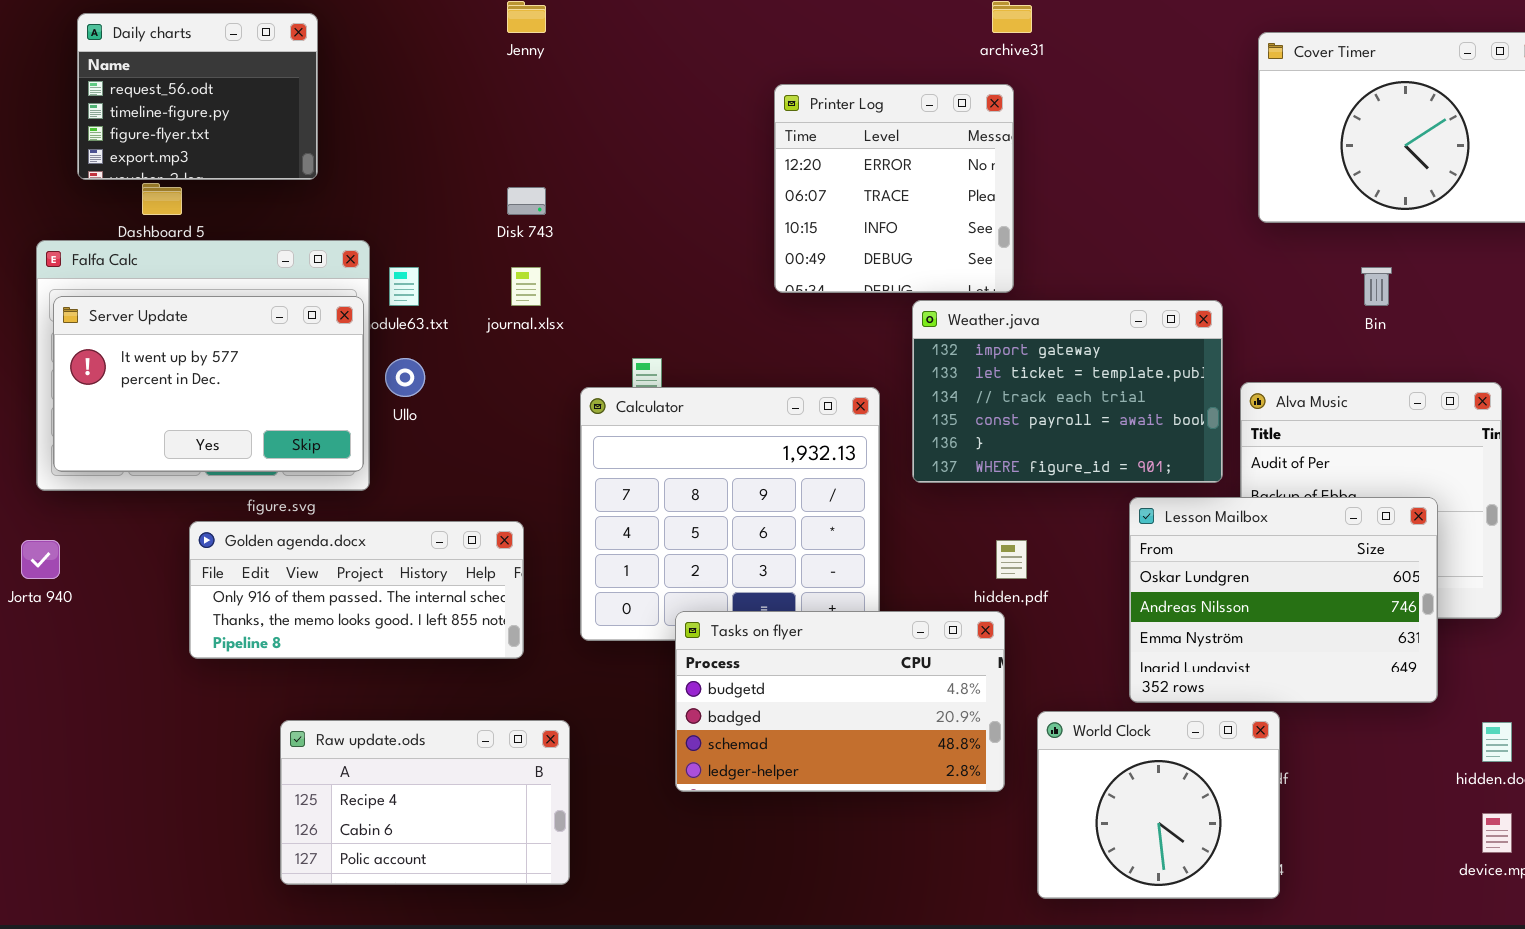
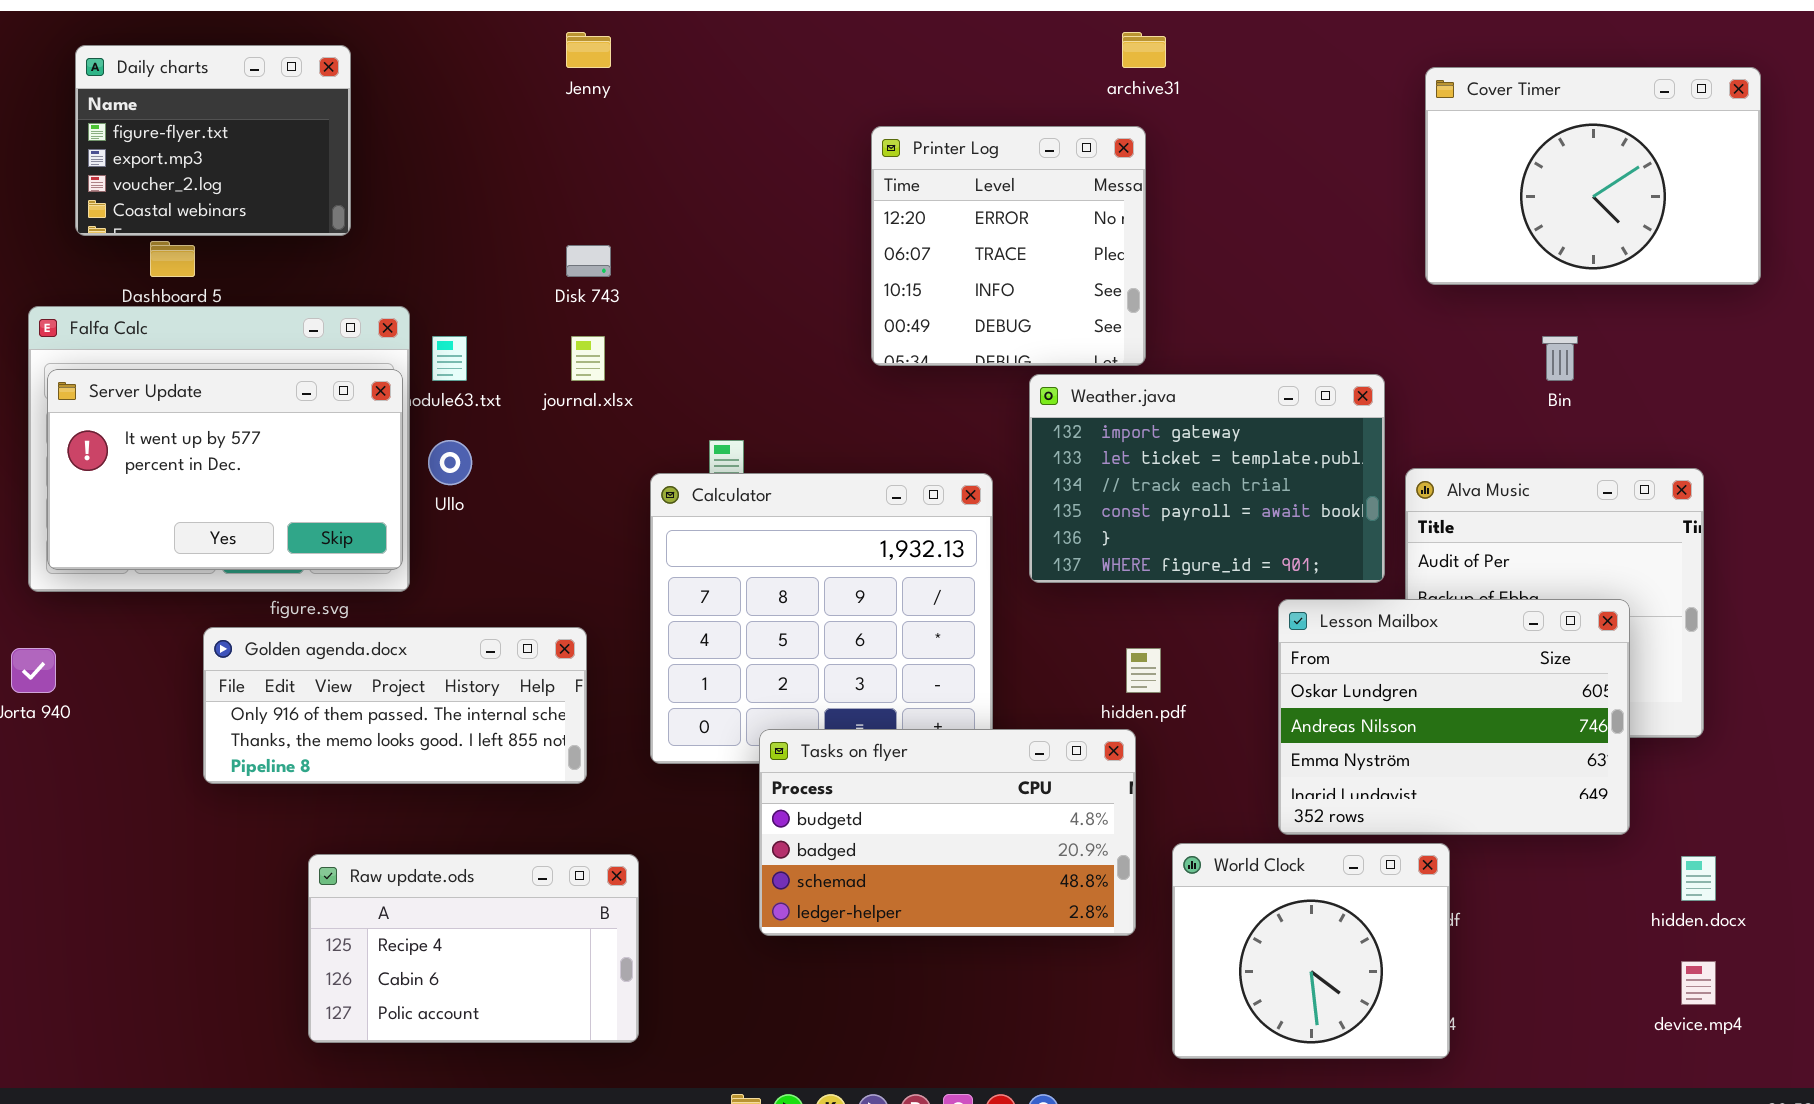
Daily charts: [77,13,318,180] -> [75,45,351,236], scrolled down 2 rows

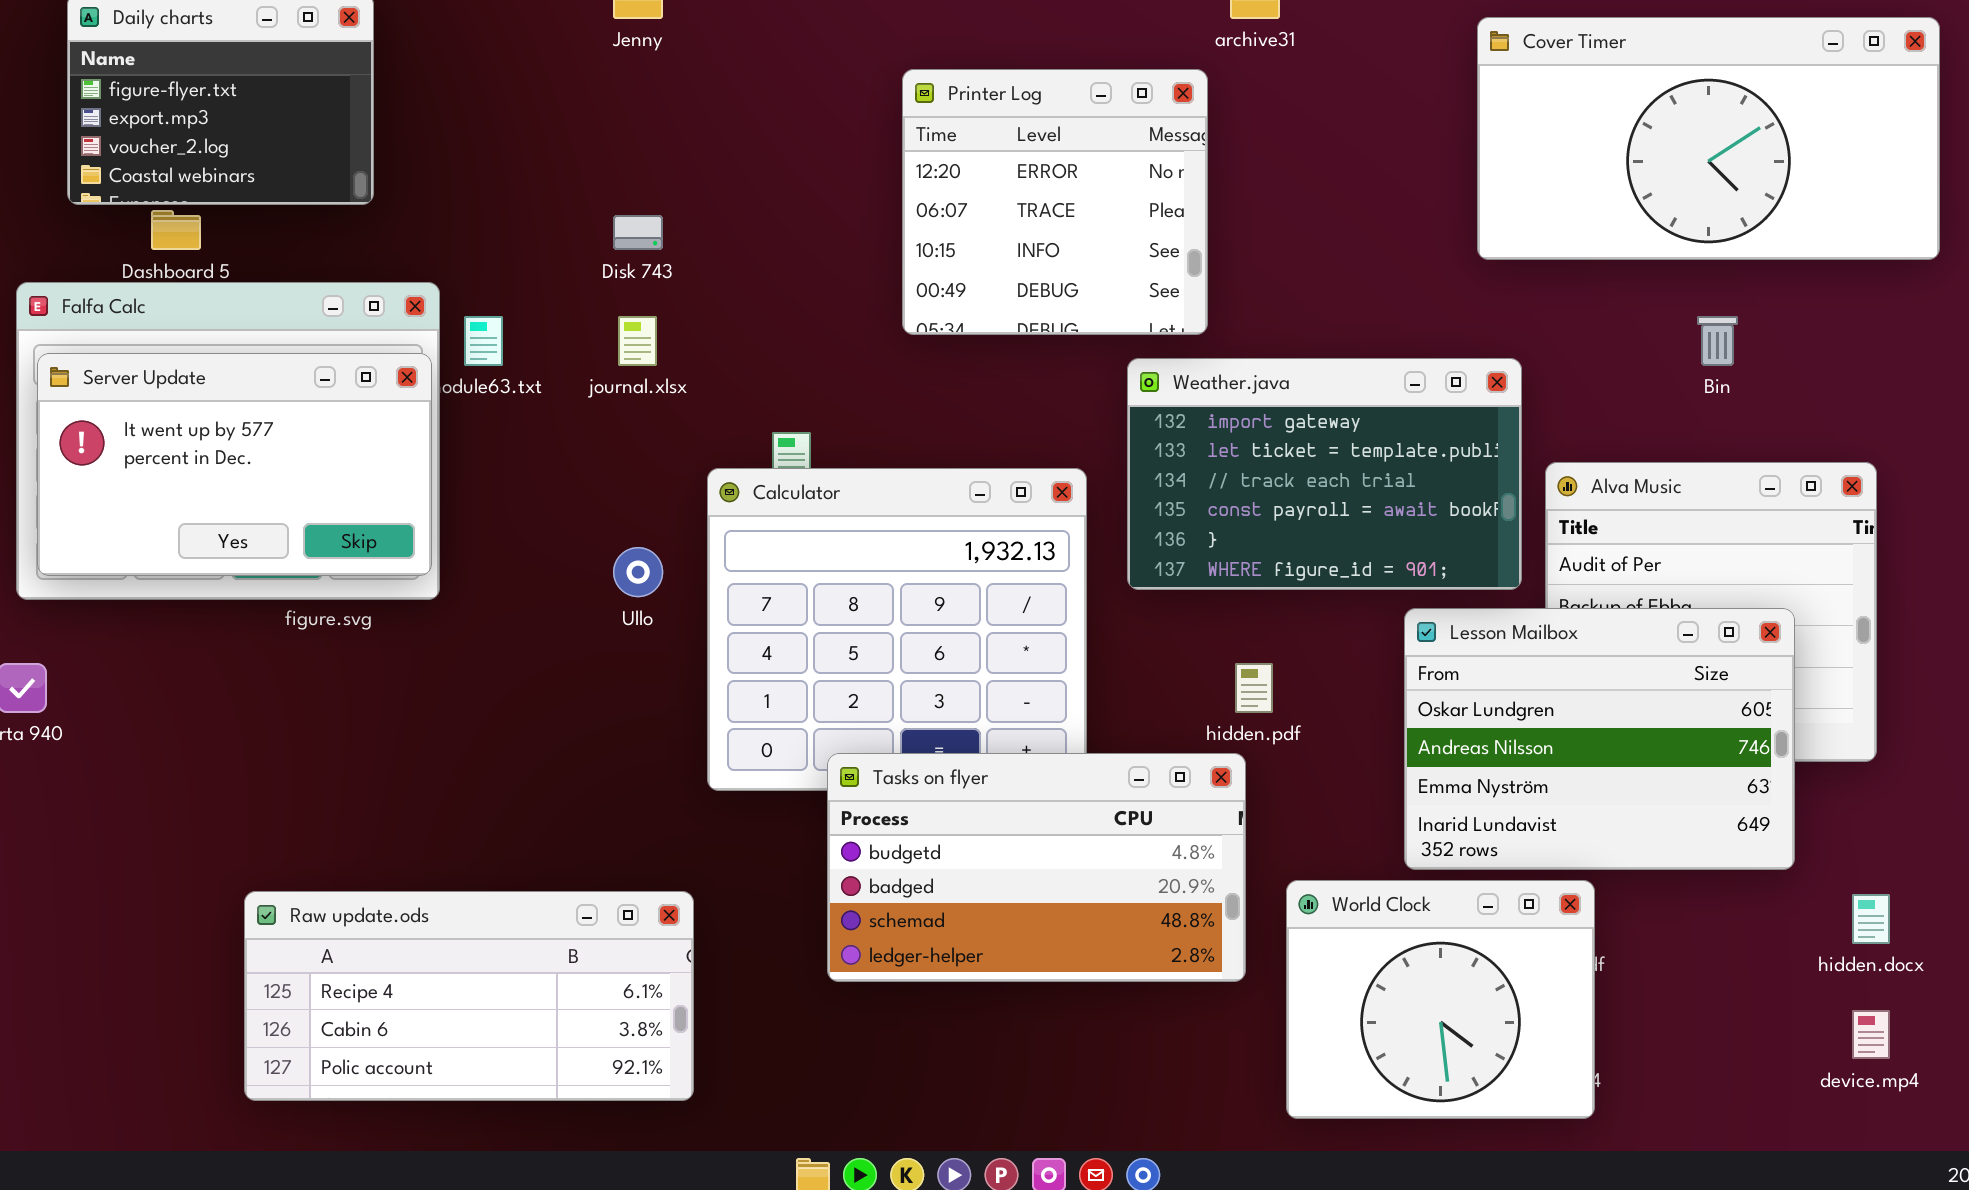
Cover Timer: [1425,67,1761,285] -> [1477,17,1940,260], resized
Printer Log: [871,126,1146,366] -> [902,69,1208,335], moved
Ullo: [428,440,472,485] -> [613,547,663,597], moved
Golden agenda.docx: [203,627,587,784] -> none, closed
Raw update.ods: [308,854,639,1043] -> [244,891,694,1101], resized

